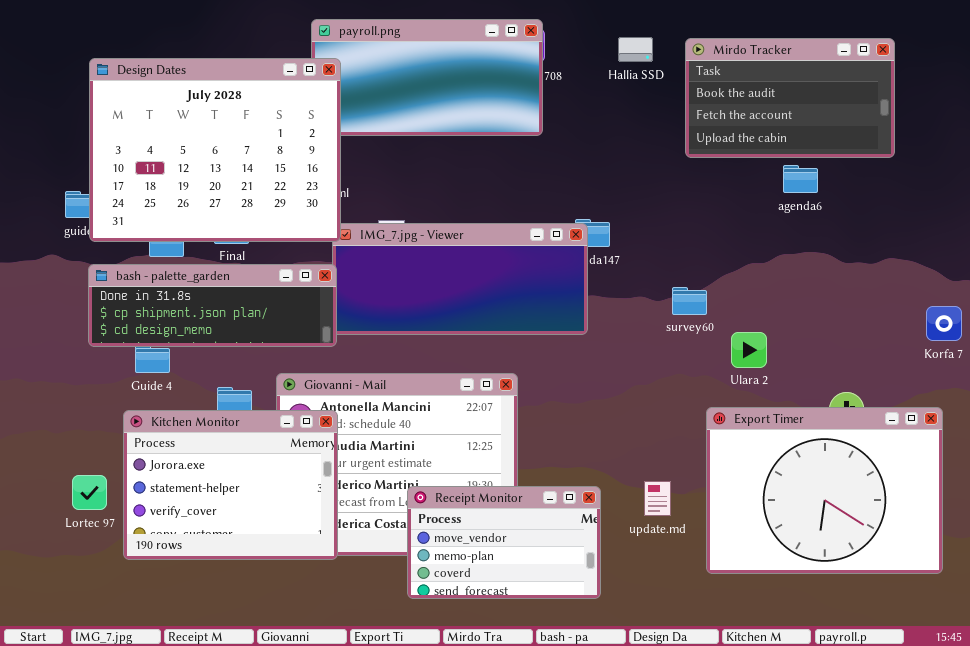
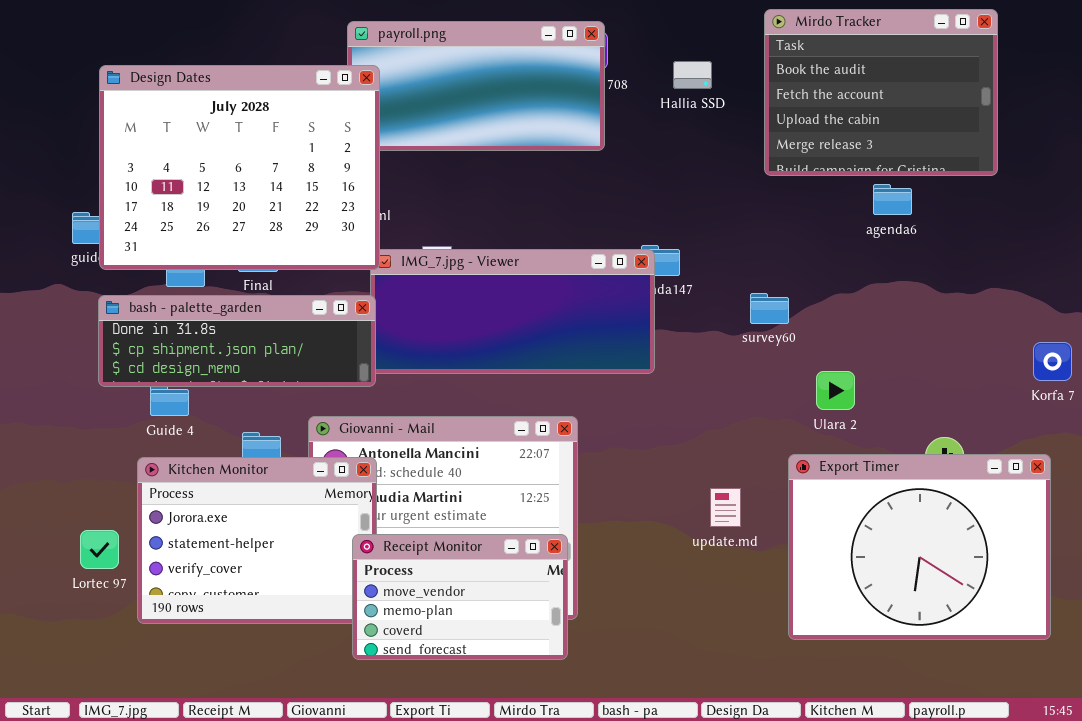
Hallia SSD: [618,37,653,62] -> [673,61,712,89], moved
Mirdo Tracker: [685,38,895,158] -> [764,9,998,176], resized
survey60: [672,287,707,315] -> [750,293,789,324], moved
update.md: [644,481,671,516] -> [710,488,741,527], moved
Receipt Monitor: [407,486,601,599] -> [352,534,568,660], moved

